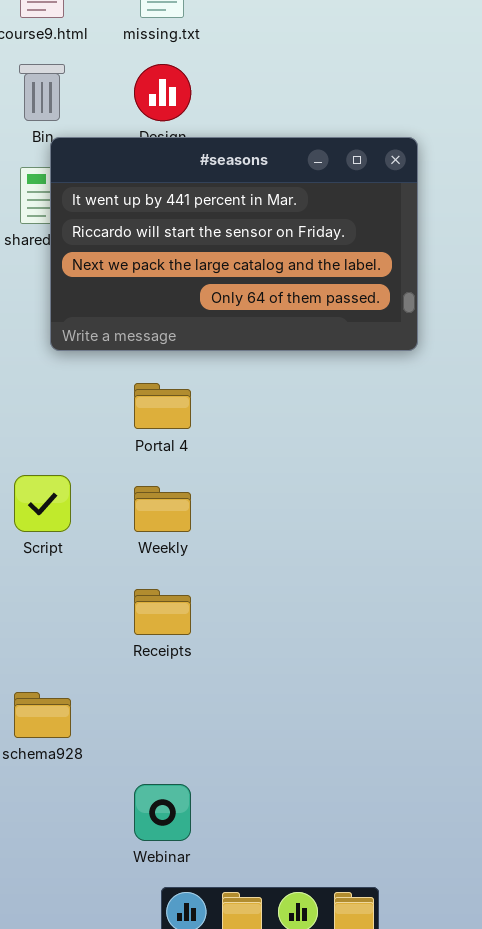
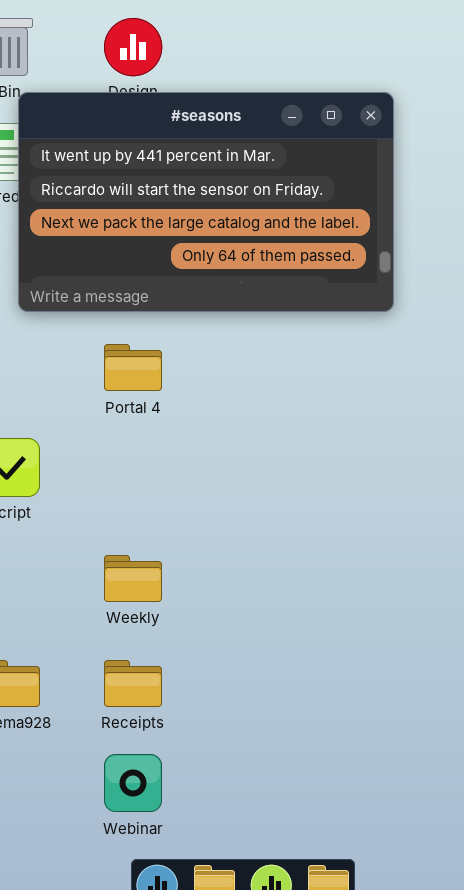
Weekly: [134,486,191,532] -> [104,555,162,602], moved
Receipts: [134,589,191,635] -> [104,660,162,707], moved

